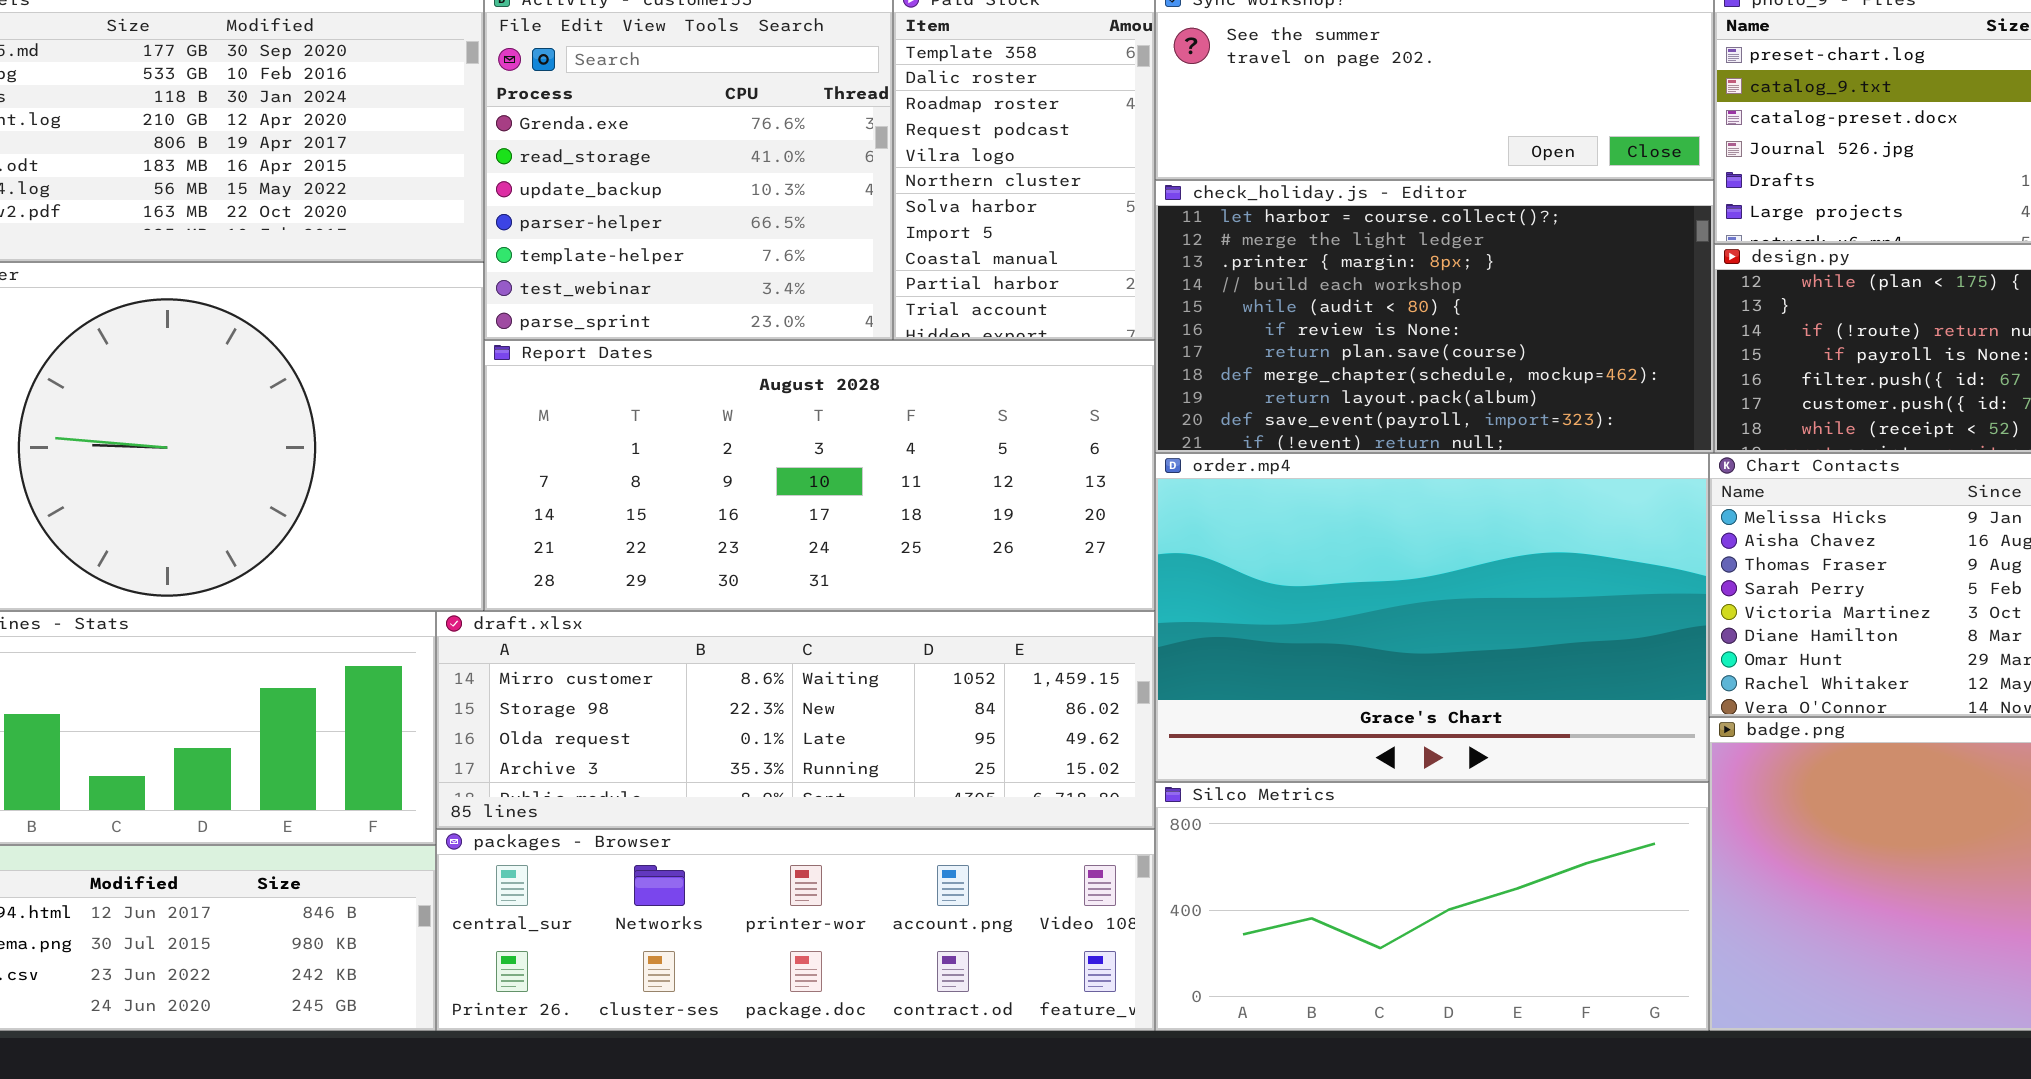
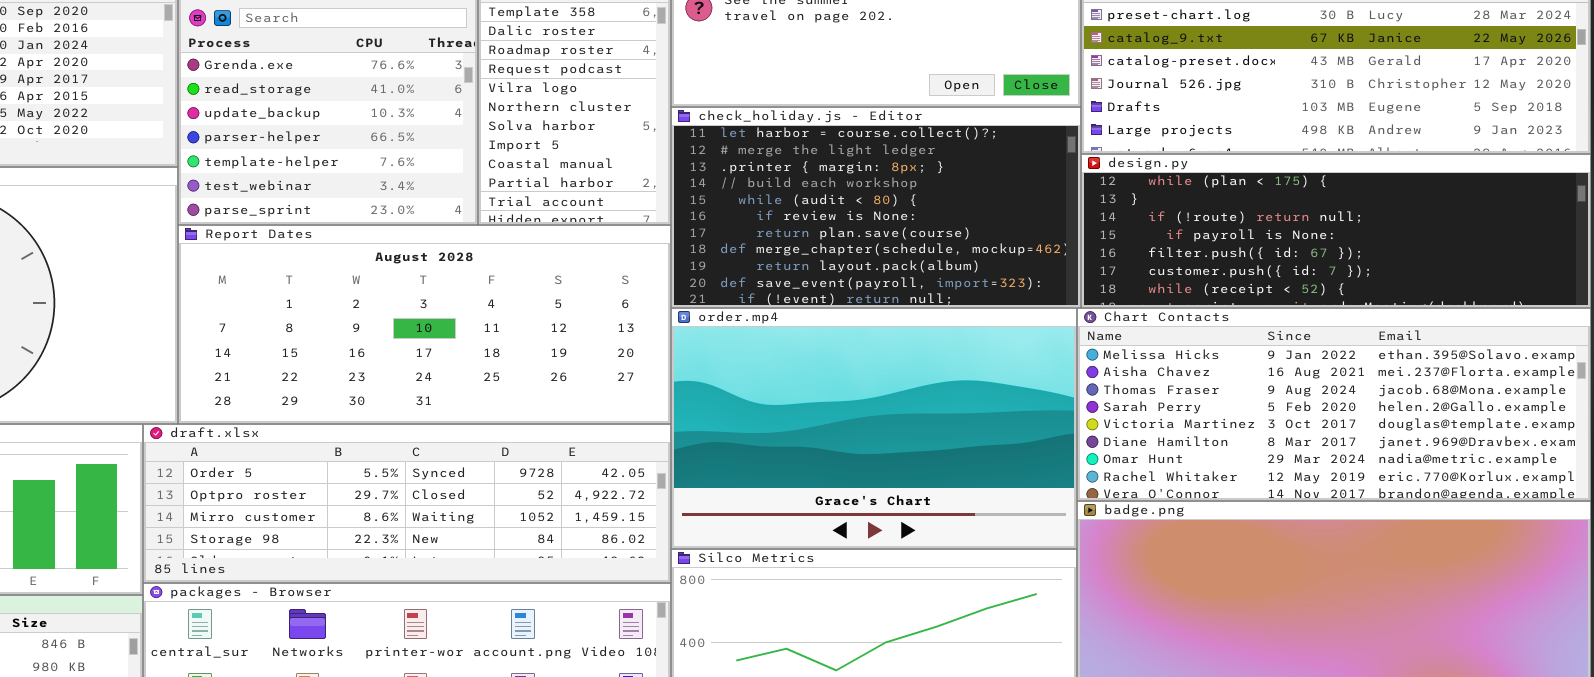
draft.xlsx: [436,611,1155,829] -> [143,424,671,583], scrolled up 2 rows

